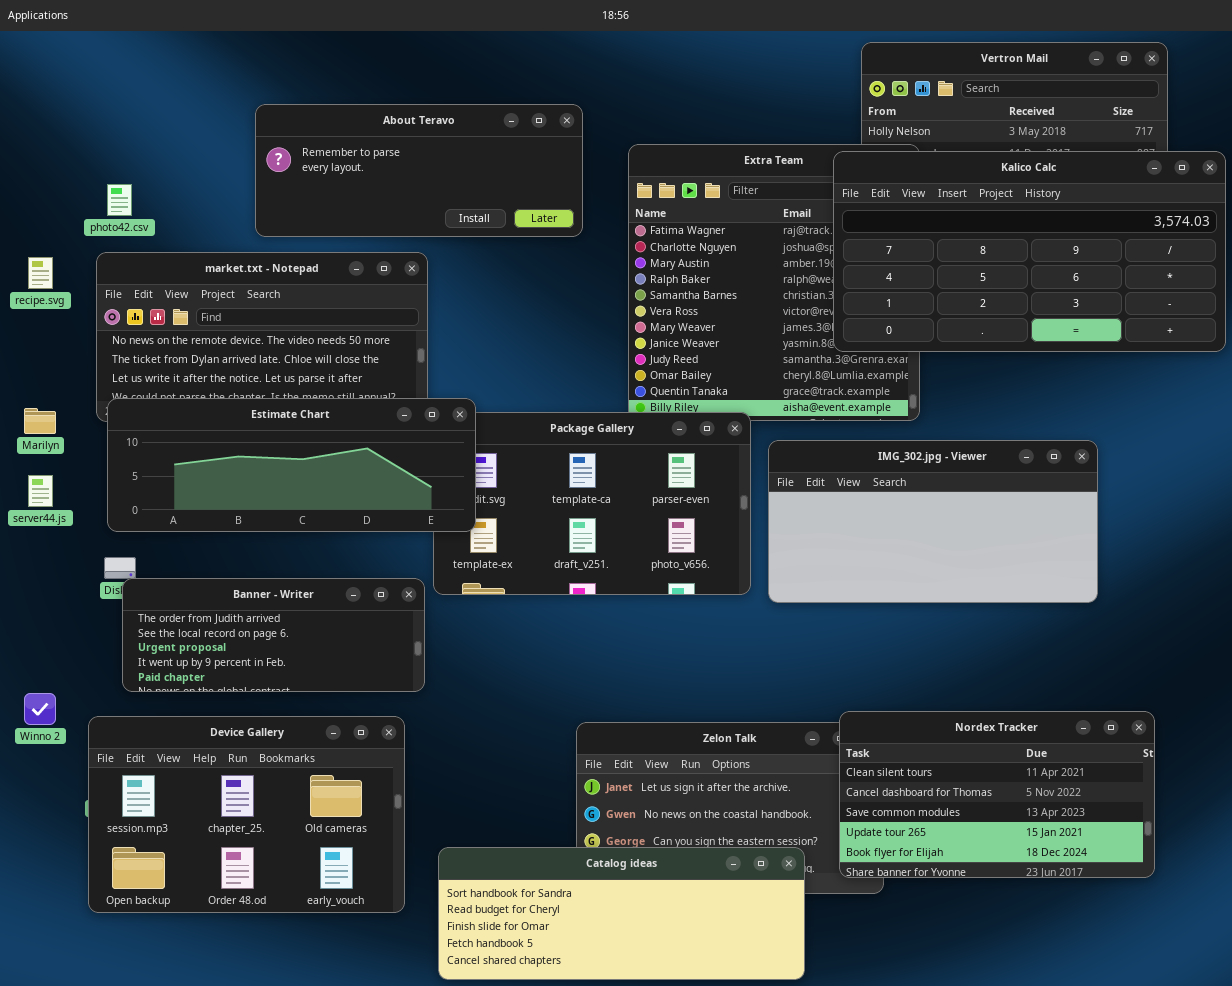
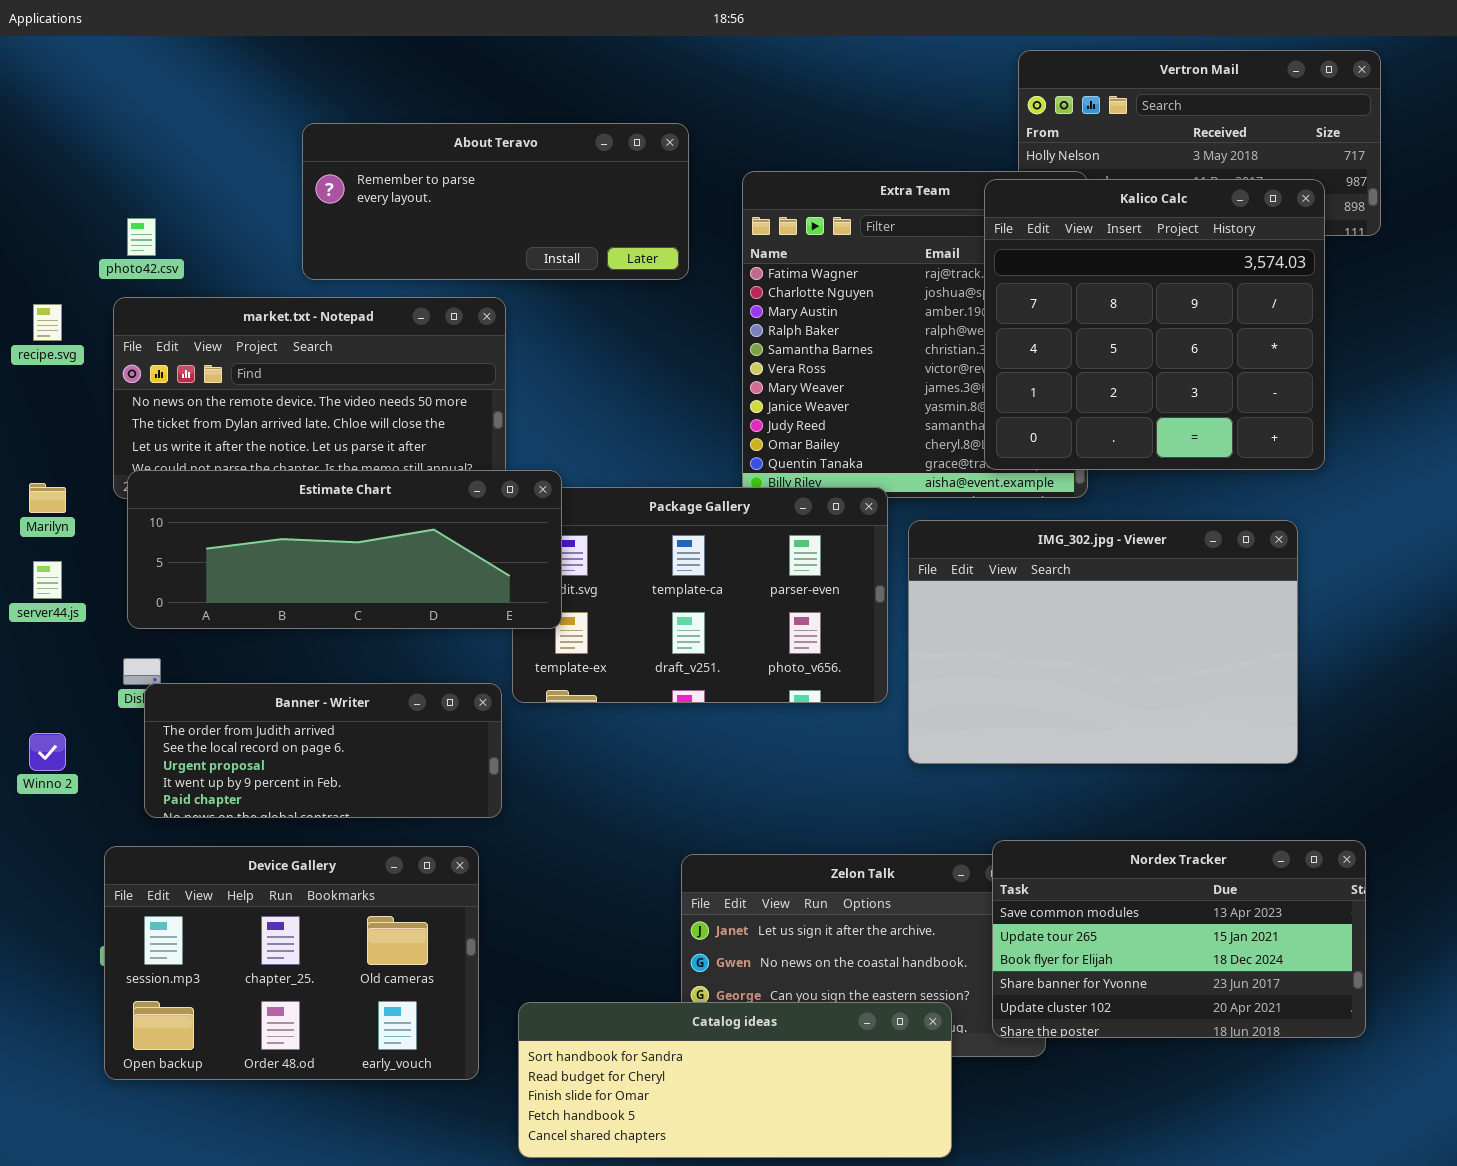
Kalico Calc: [833,151,1226,352] -> [984,179,1325,470], resized
IMG_302.jpg - Viewer: [768,440,1098,603] -> [908,520,1298,764], resized
Winno 2: [24,693,56,725] -> [29,733,66,771], moved
Nordex Tracker: [839,711,1155,878] -> [992,840,1366,1038], scrolled down 2 rows

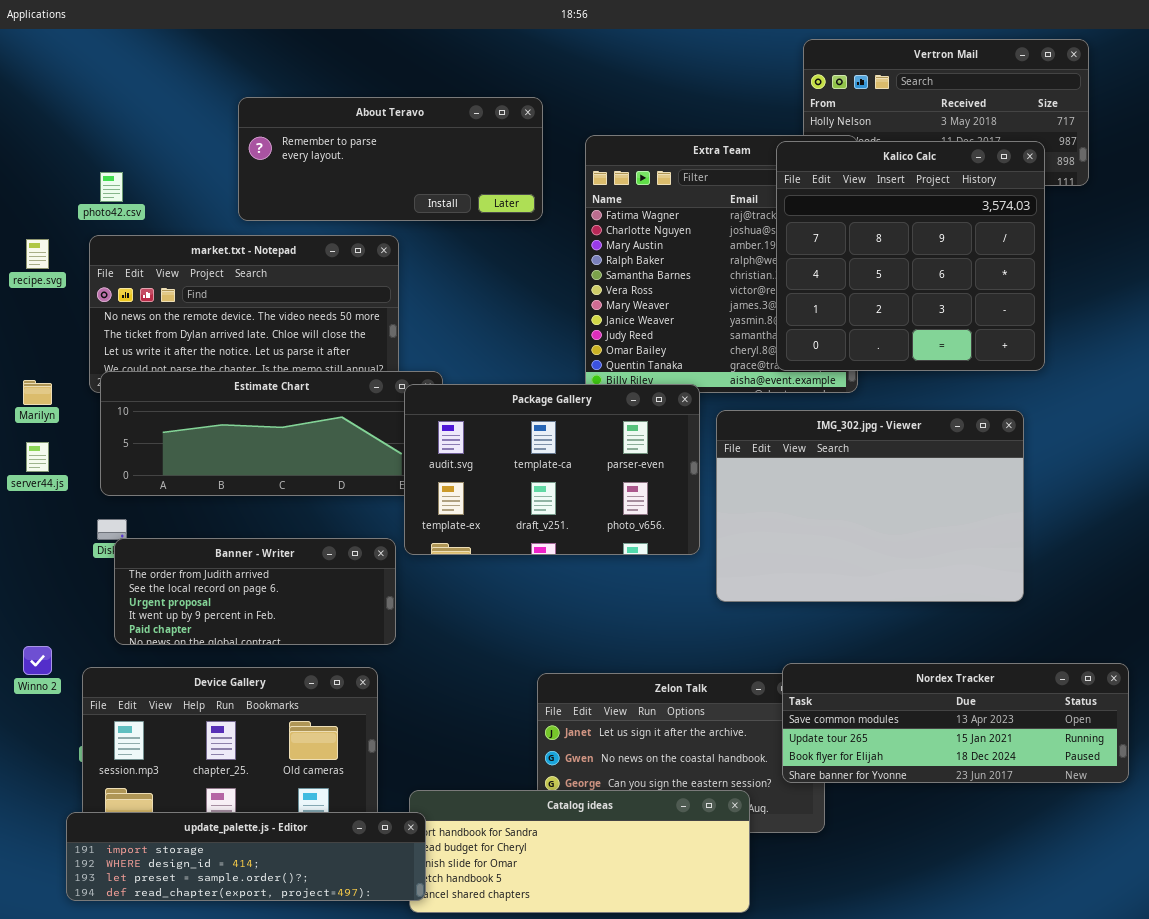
Package Gallery: [512,487,888,703] -> [404,384,700,555], raised
Winno 2: [29,733,66,771] -> [23,646,52,675], moved
Nordex Tracker: [992,840,1366,1038] -> [782,663,1129,783], resized
update_palette.js - Editor: none -> [66,812,426,901], opened

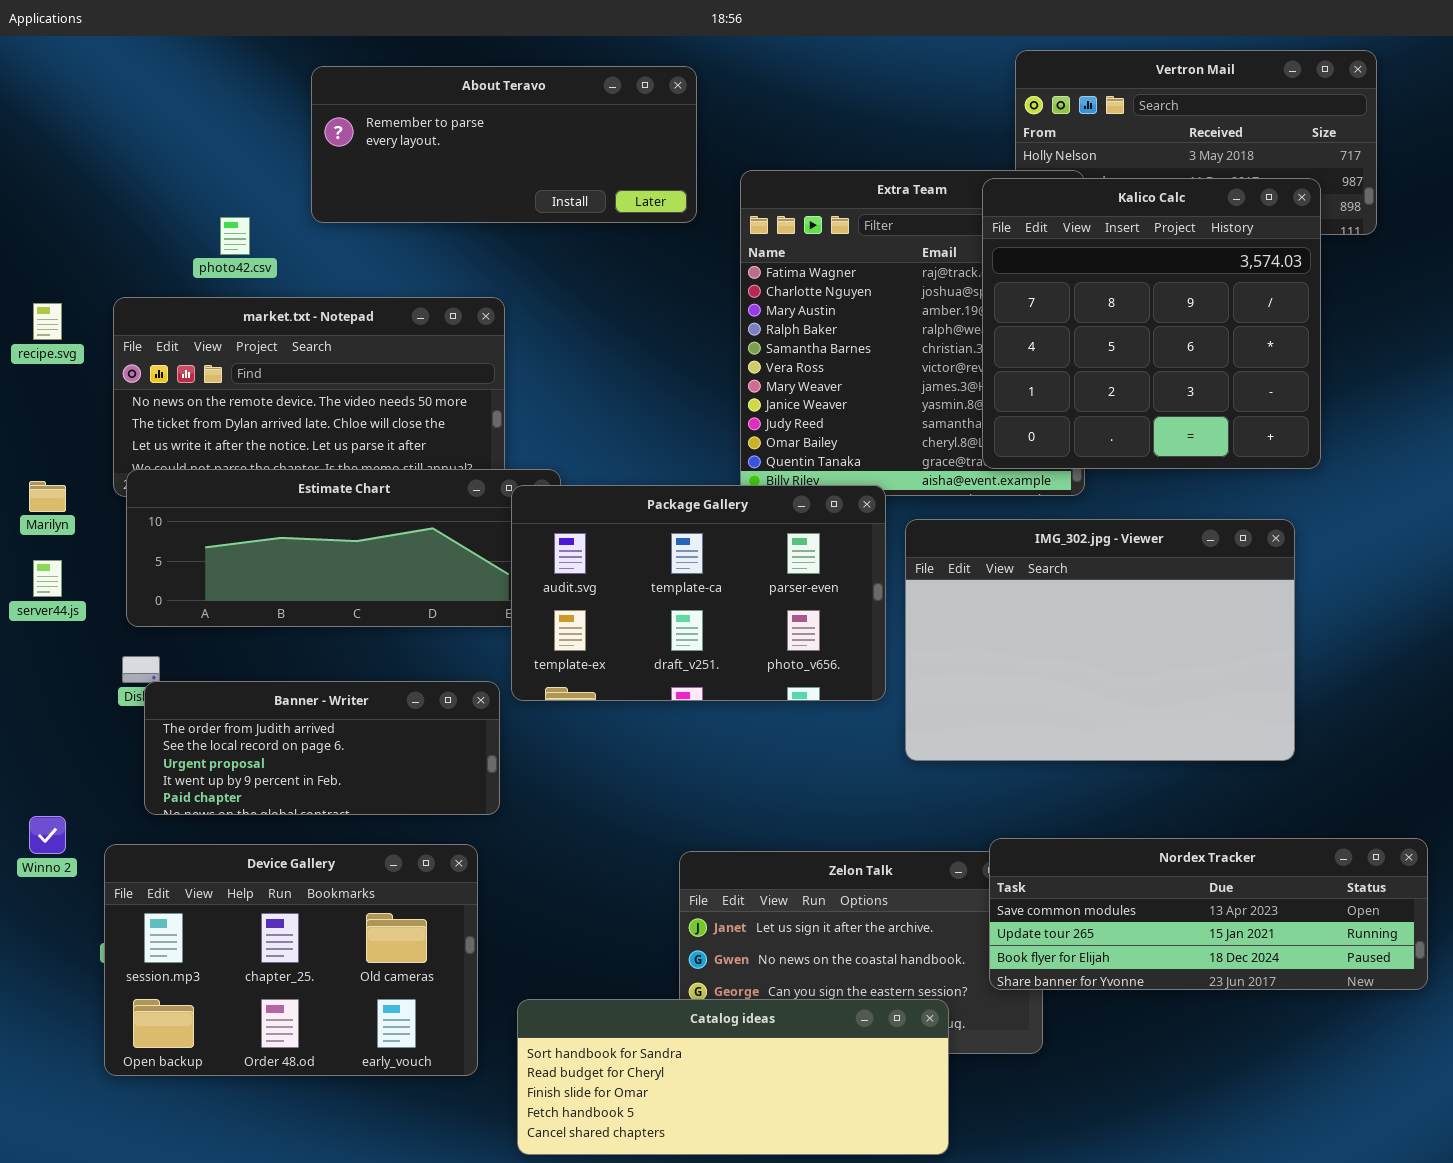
About Teravo: [238,97,543,221] -> [311,66,697,223], moved
photo42.csv: [100,172,123,202] -> [220,217,250,255], moved
update_palette.js - Editor: [66,812,426,901] -> none, closed

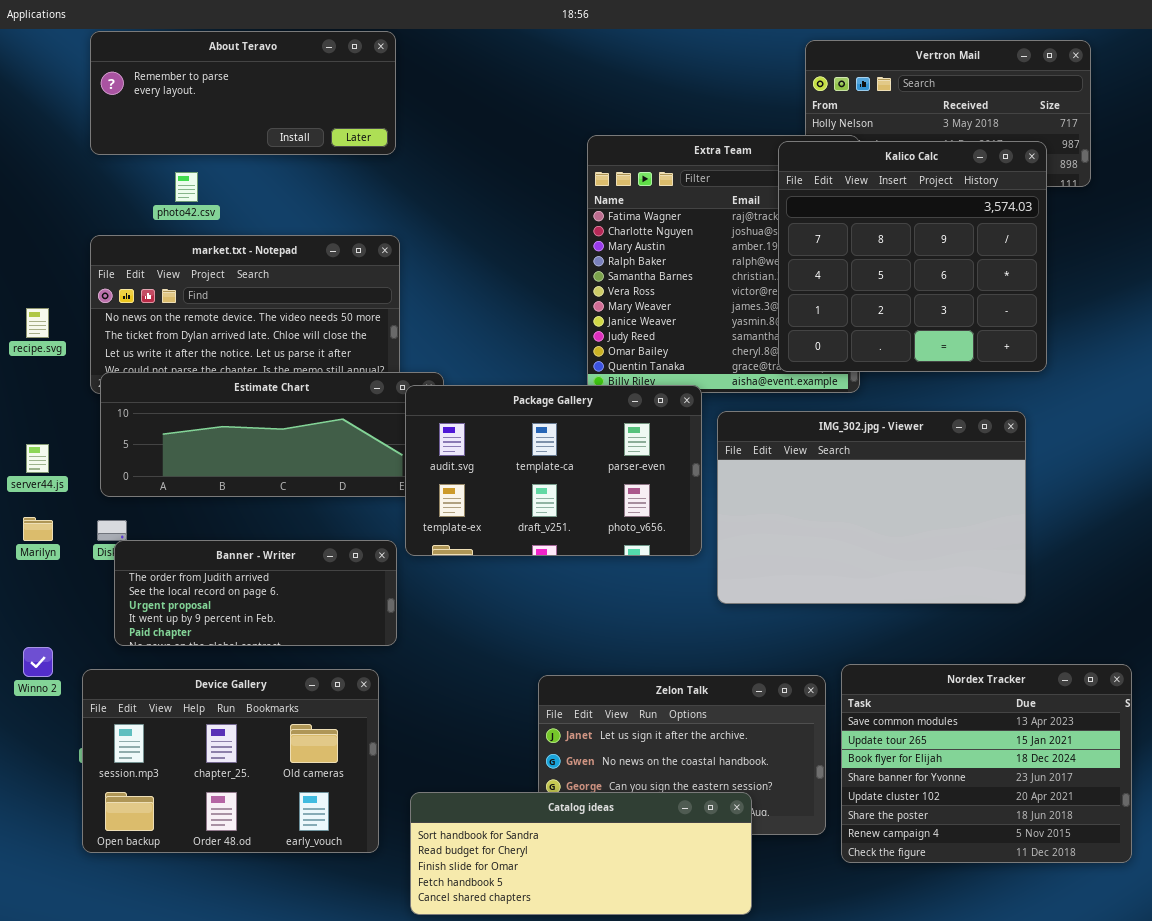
About Teravo: [311,66,697,223] -> [90,31,396,155], moved
recipe.svg: [33,303,62,340] -> [26,308,49,338], moved
Marilyn: [29,481,66,512] -> [23,517,53,541], moved
Nordex Tracker: [989,838,1428,990] -> [841,664,1132,863], resized

